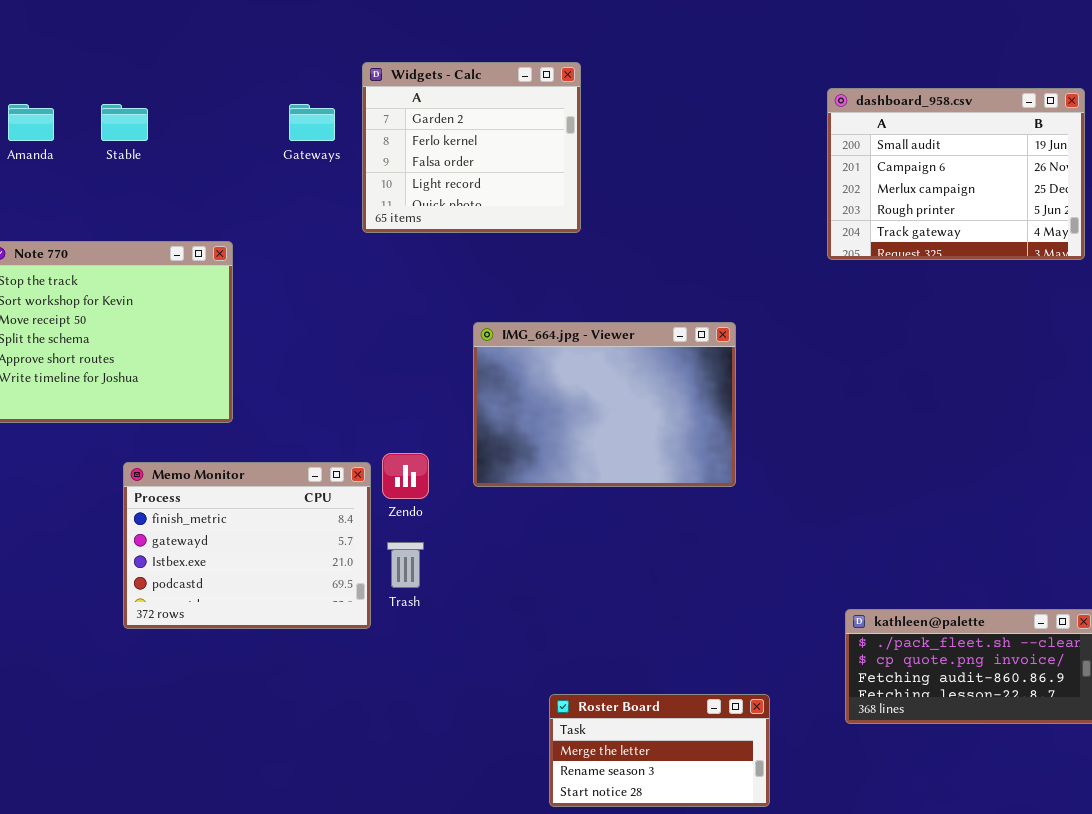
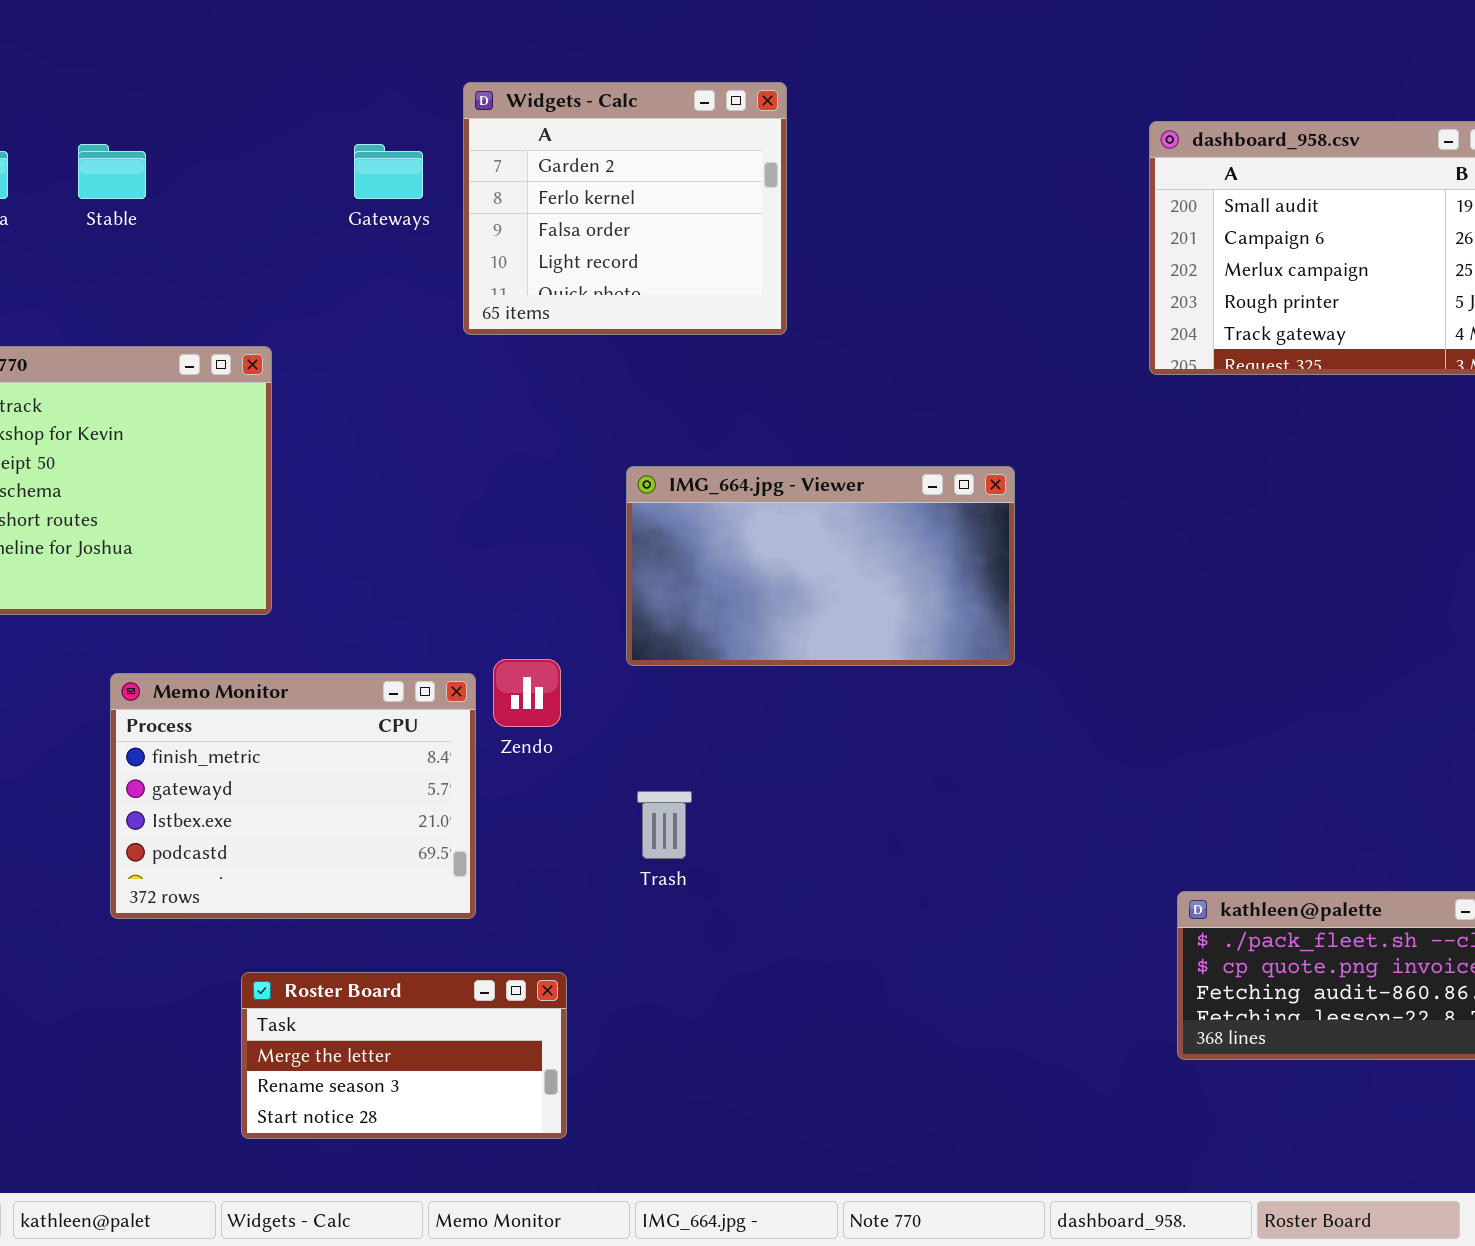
IMG_664.jpg - Viewer: [473,322,736,487] -> [626,466,1015,666], resized
Trash: [387,542,424,588] -> [637,791,692,859], moved
Roster Board: [549,694,770,807] -> [241,972,567,1139], moved

